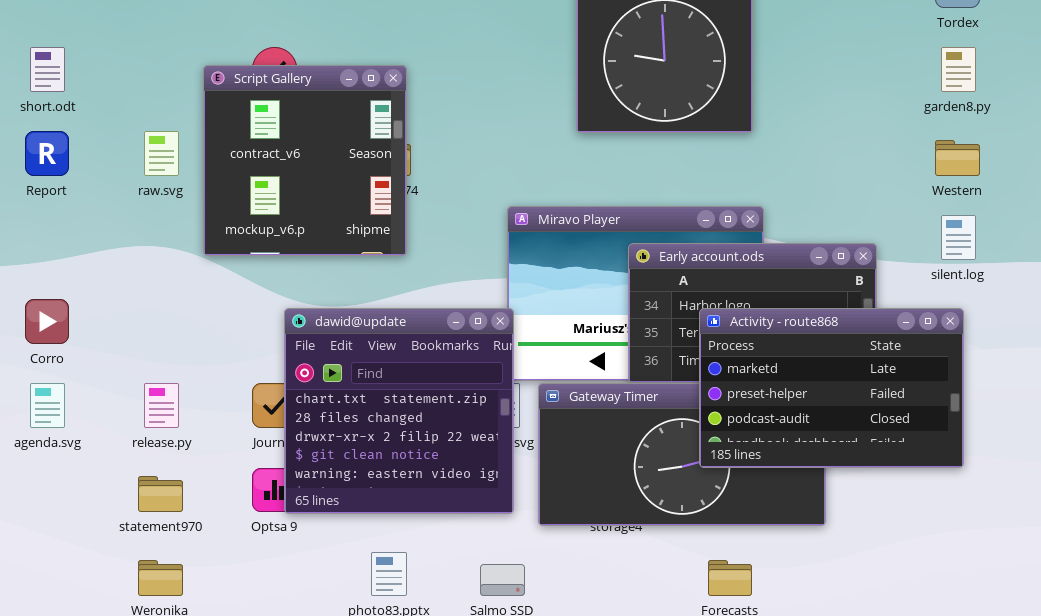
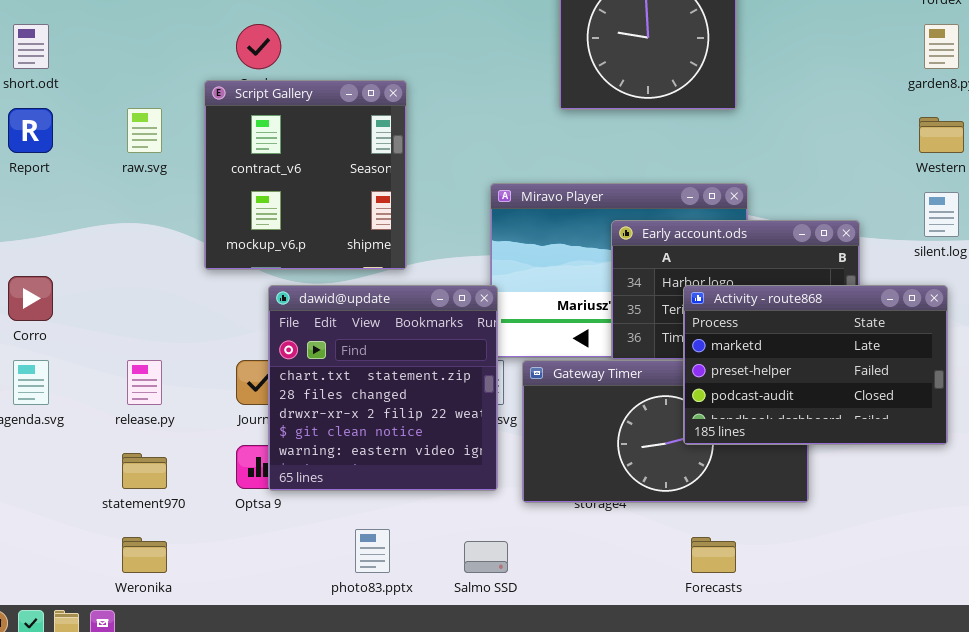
Script Gallery: [203,65,407,256] -> [204,80,407,270], moved

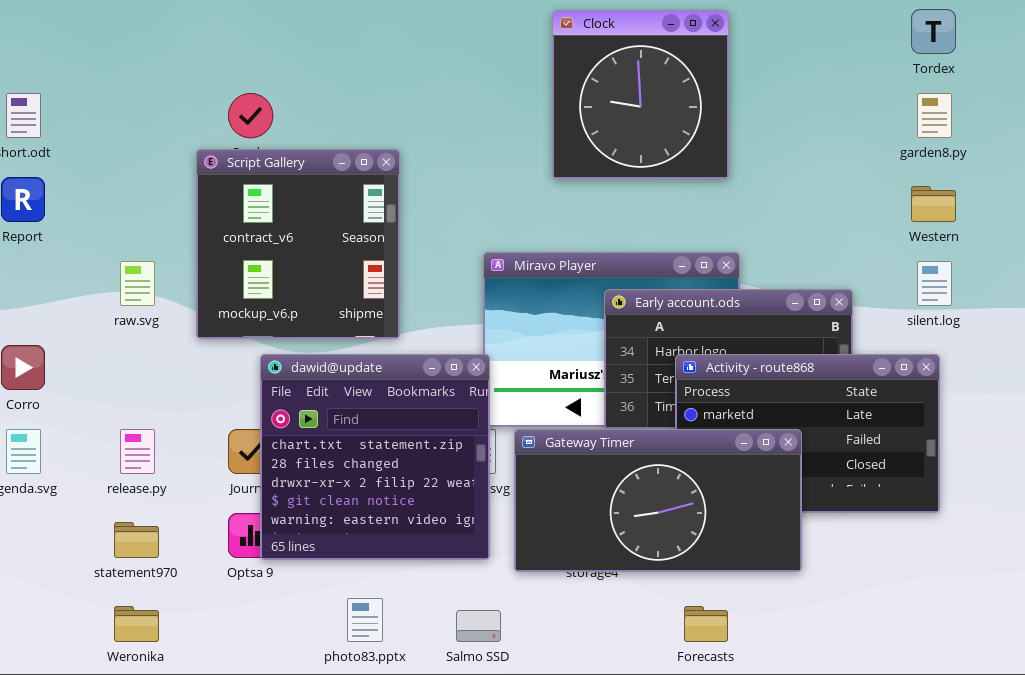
raw.svg: [127,108,162,153] -> [120,261,155,306], moved
Gateway Timer: [522,360,809,503] -> [514,429,802,572], raised

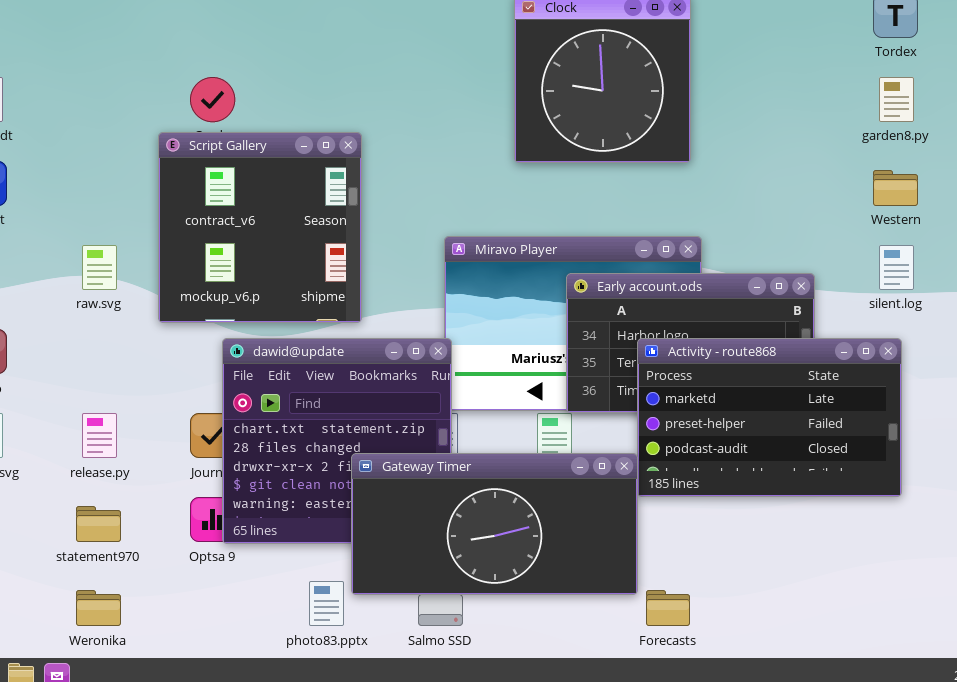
Gateway Timer: [514,429,802,572] -> [351,453,638,595], moved

